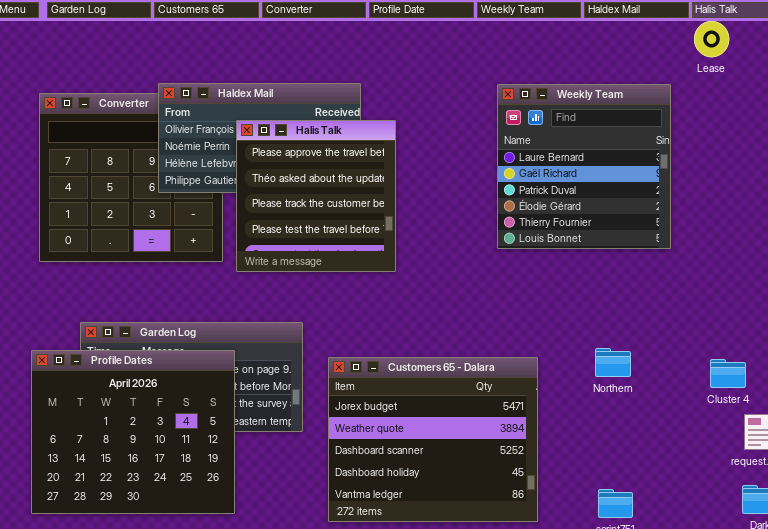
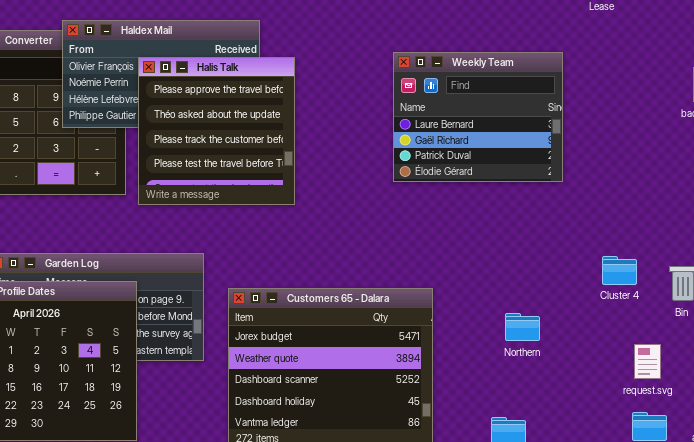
Weekly Team: [497,84,671,249] -> [393,52,563,182], resized
Northern: [595,348,631,377] -> [505,313,540,341], moved
Cluster 4: [710,359,746,388] -> [602,256,637,285], moved

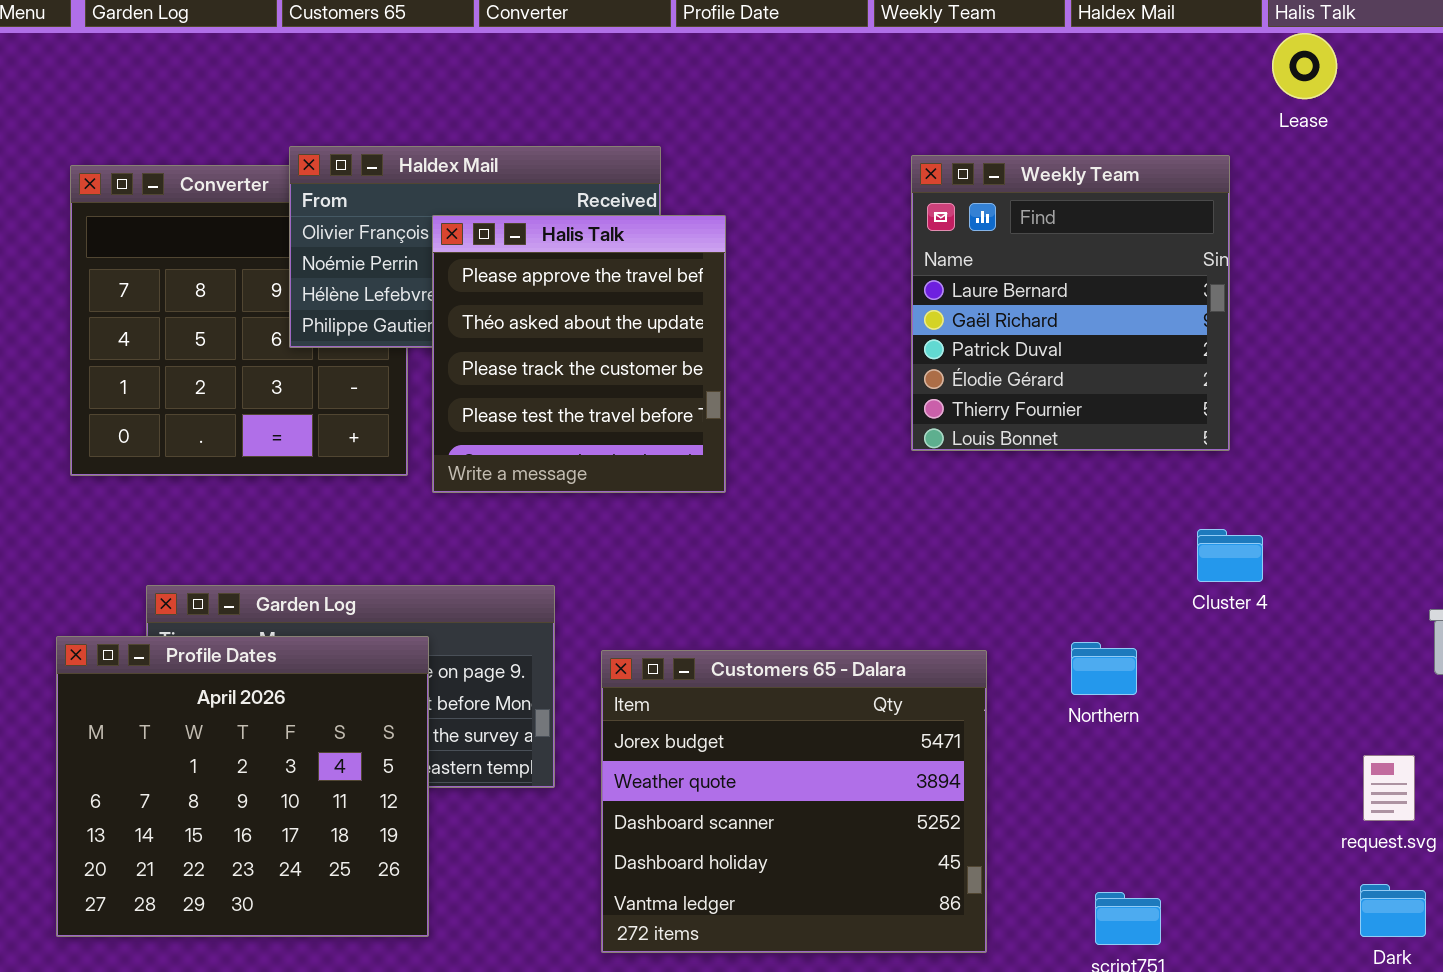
Weekly Team: [393,52,563,182] -> [911,155,1230,451], resized
Cluster 4: [602,256,637,285] -> [1197,529,1263,582], moved
Northern: [505,313,540,341] -> [1071,642,1137,695], moved

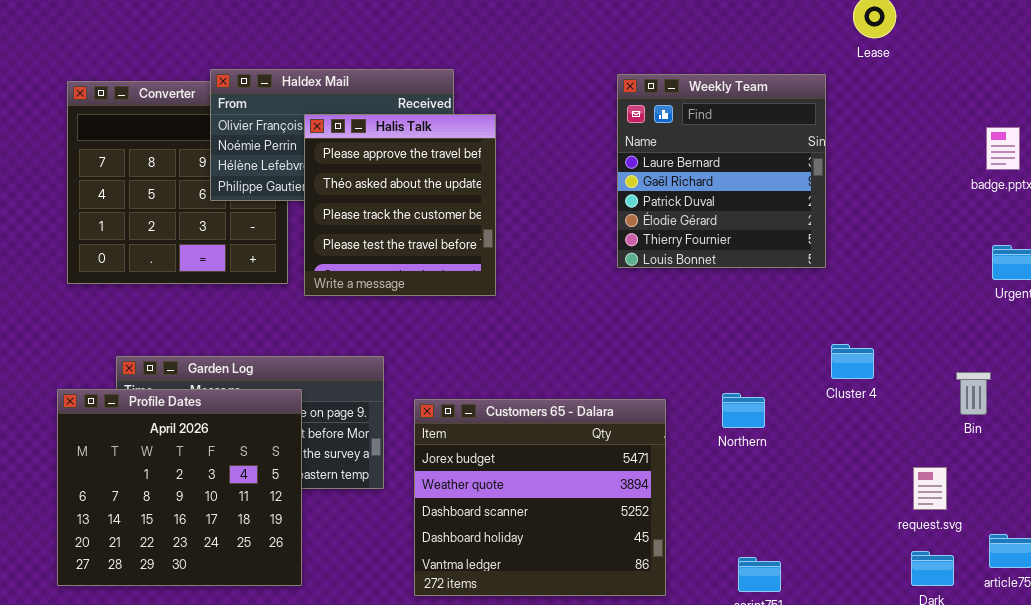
Cluster 4: [1197,529,1263,582] -> [831,344,874,379], moved

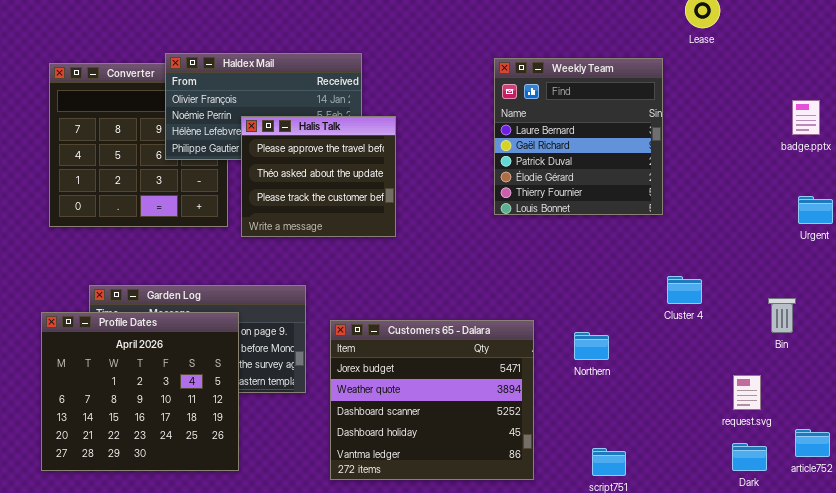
Halis Talk: [304,114,496,296] -> [241,116,396,237], resized
Northern: [722,393,765,428] -> [574,332,609,360], moved

